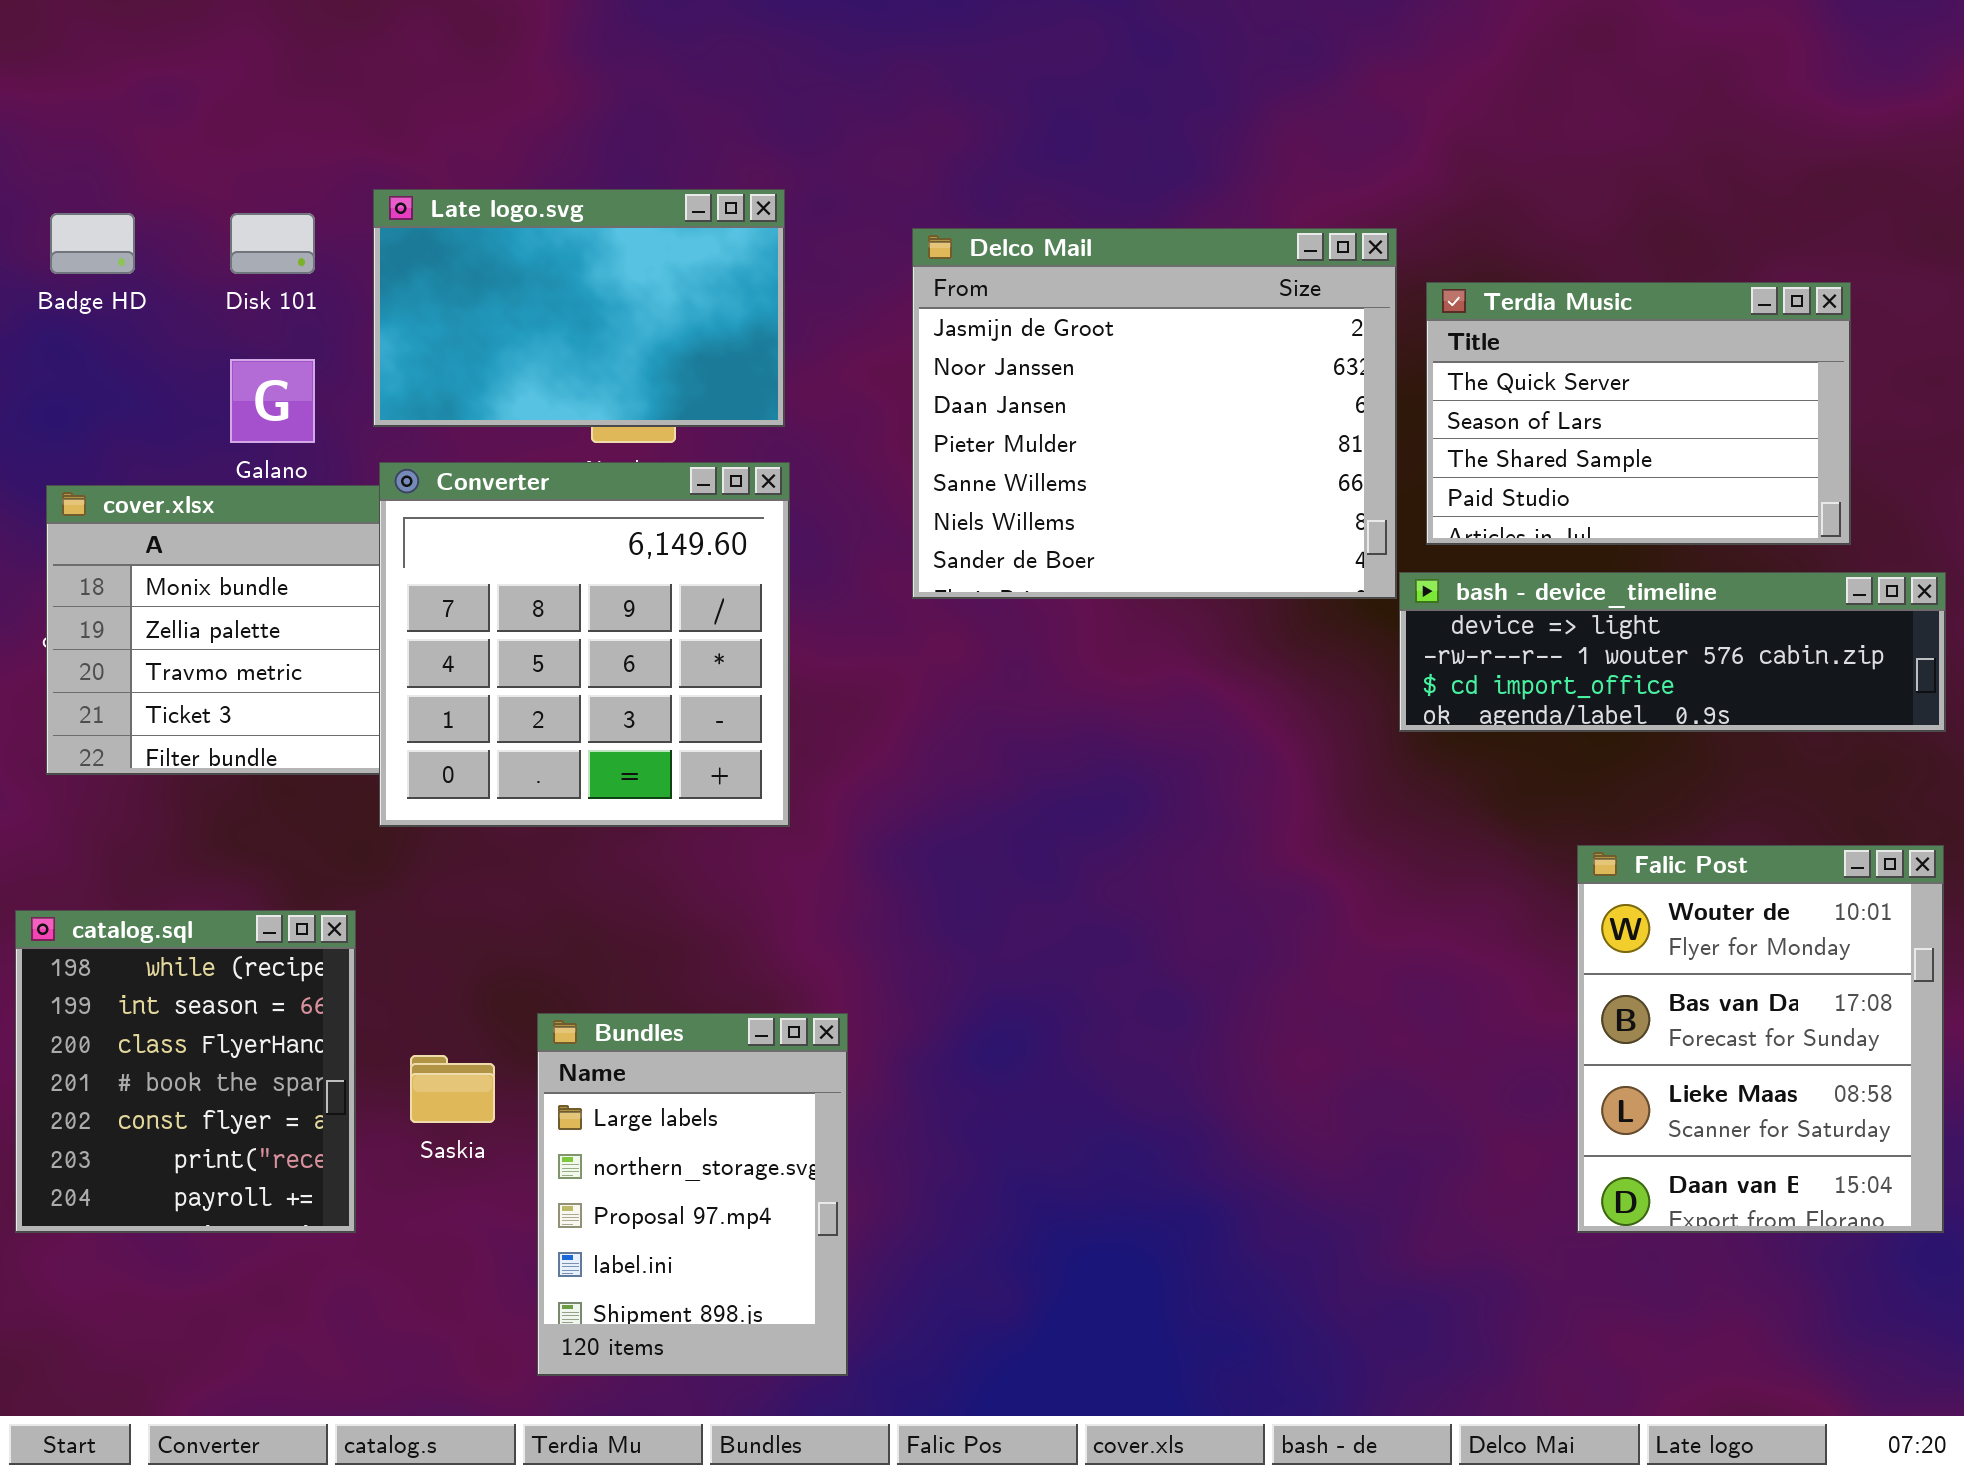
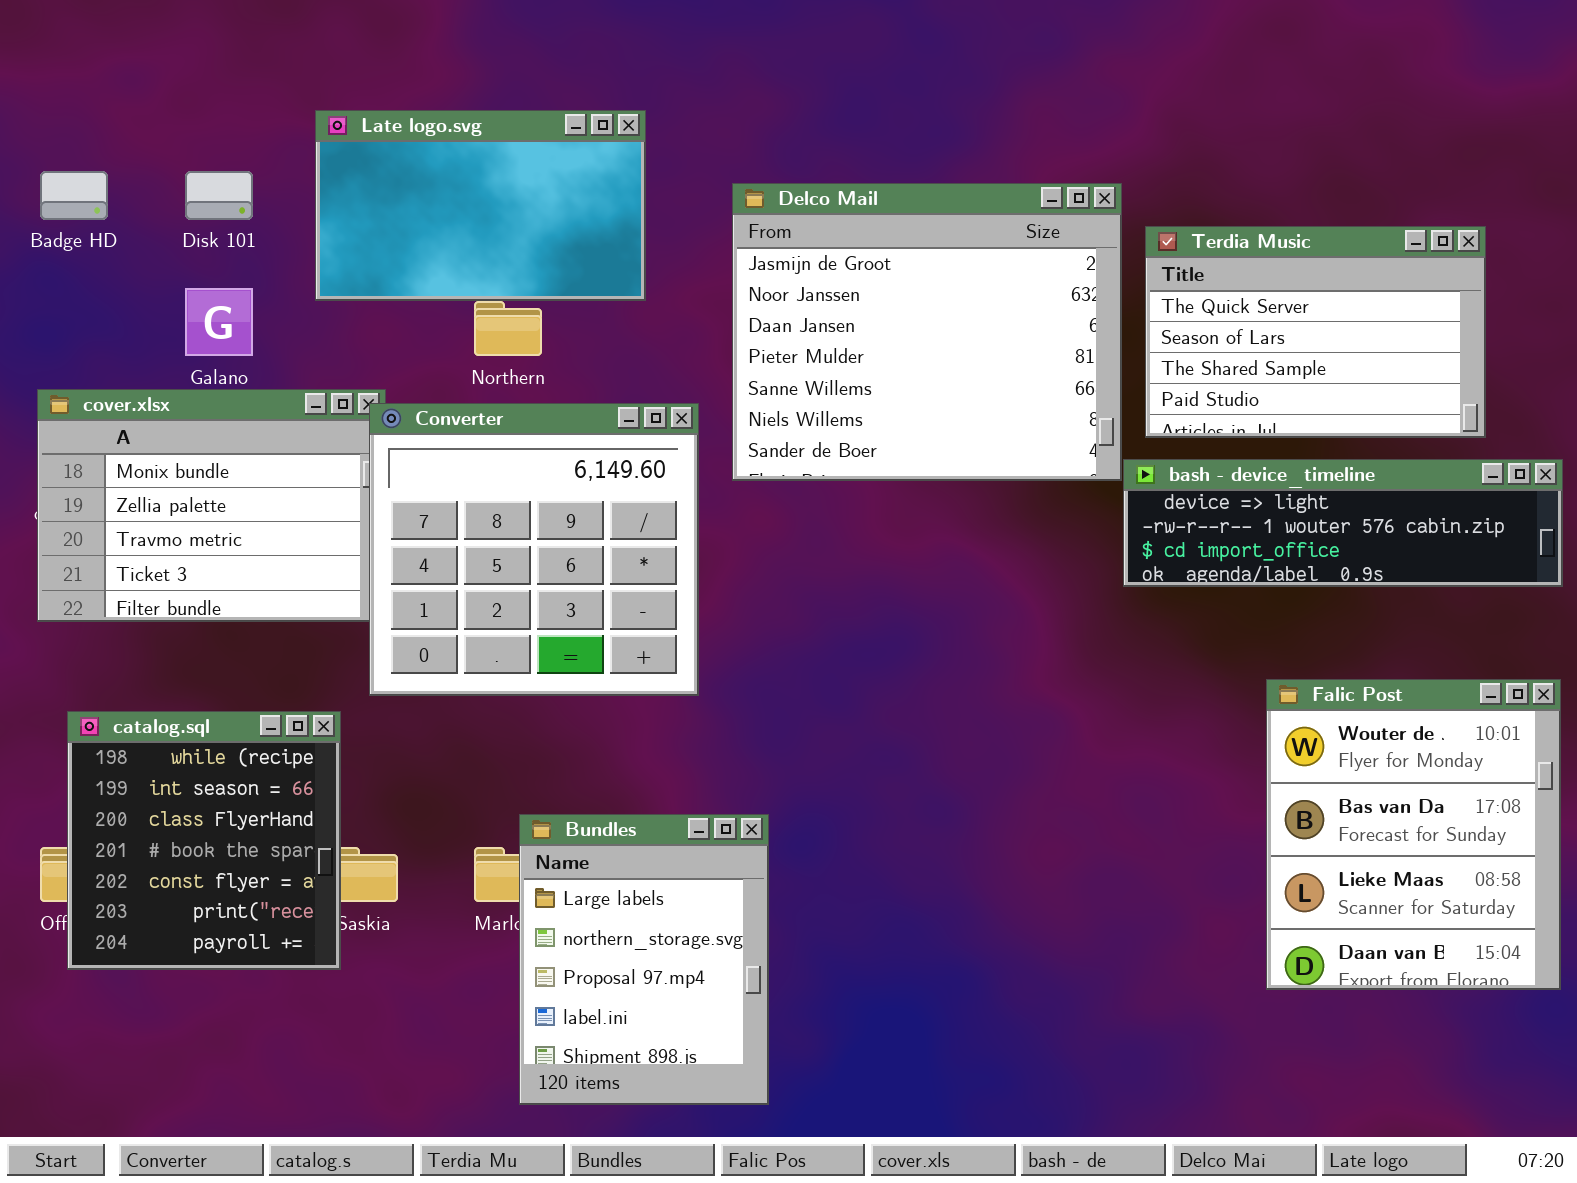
Late logo.svg: [373,189,785,427] -> [315,110,646,301], moved
Converter: [379,462,790,827] -> [369,403,699,696], moved
catalog.sql: [15,910,356,1233] -> [67,711,341,970], moved
Bundles: [537,1013,848,1376] -> [519,814,769,1105], moved

